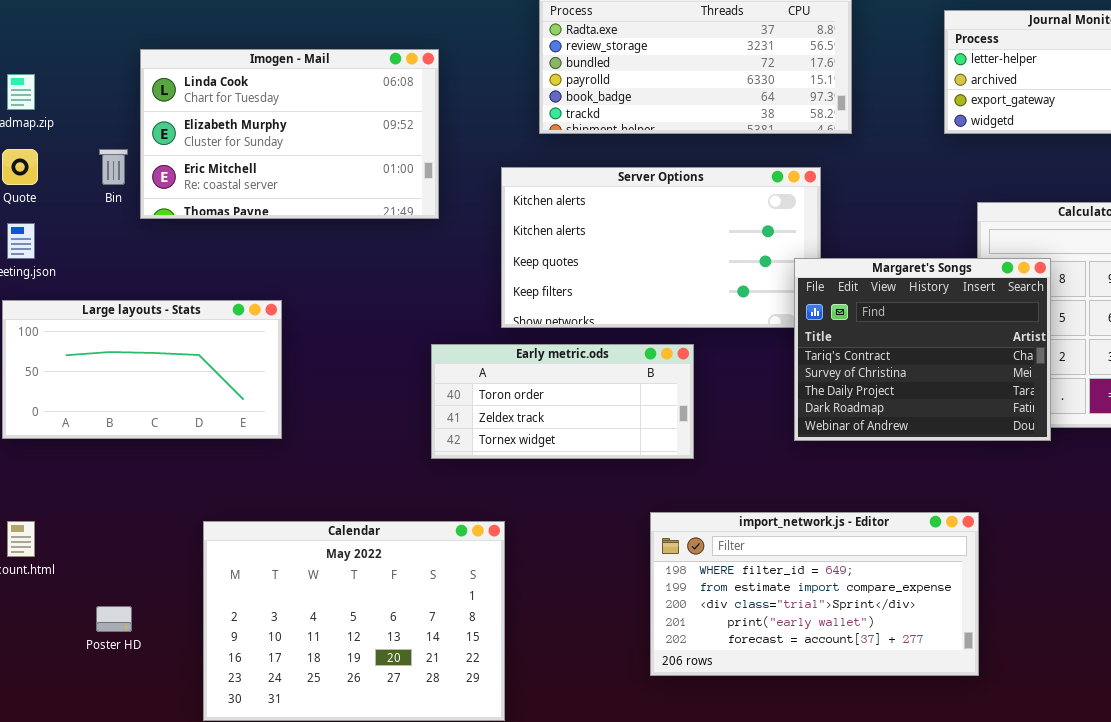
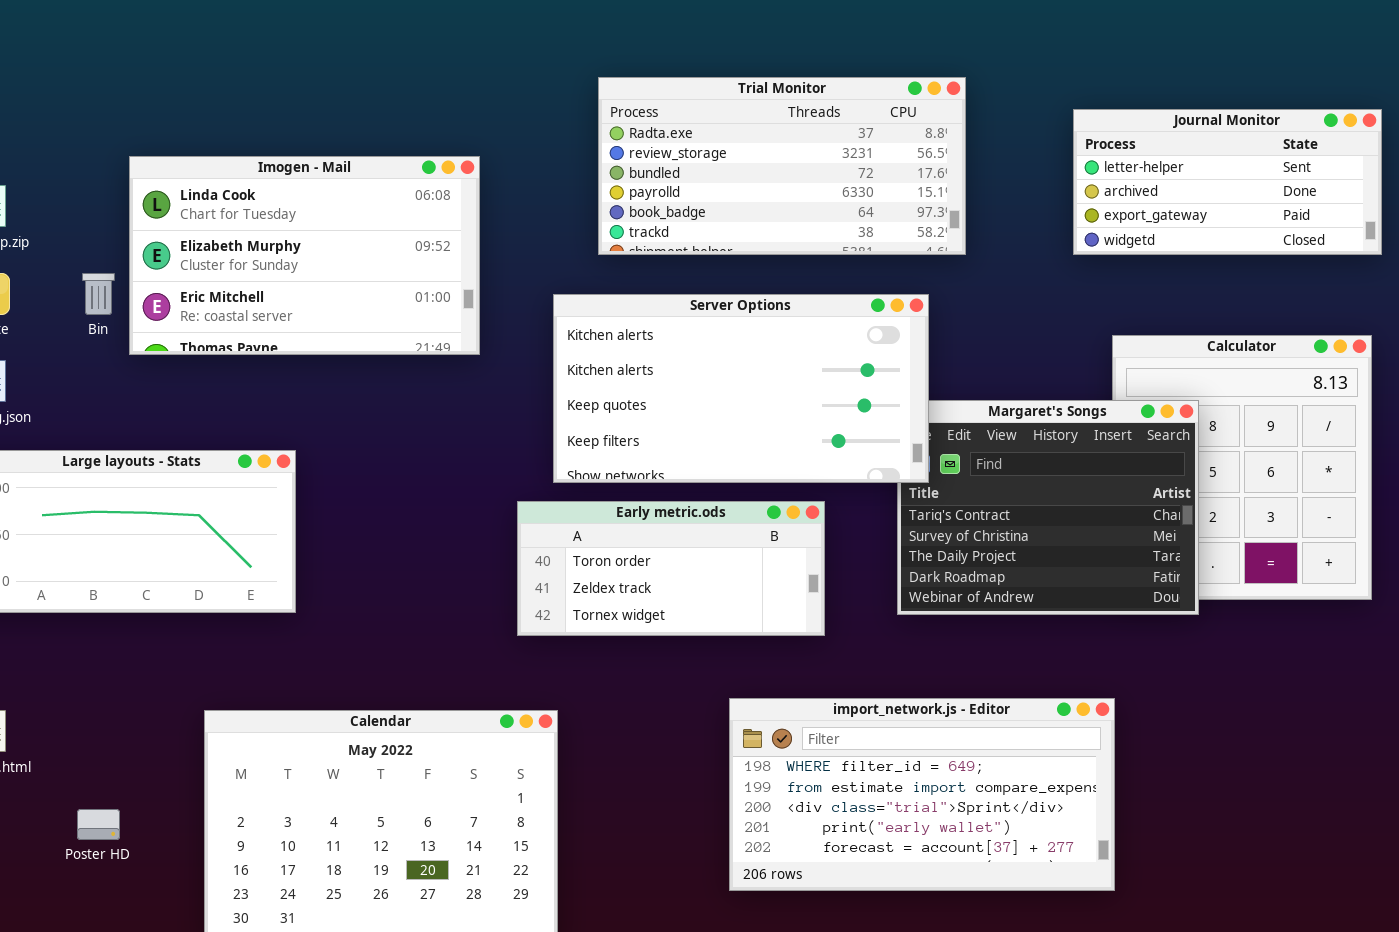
Server Options: [501,167,821,328] -> [553,294,929,483], raised
Early metric.ods: [431,344,694,459] -> [517,501,825,636], moved

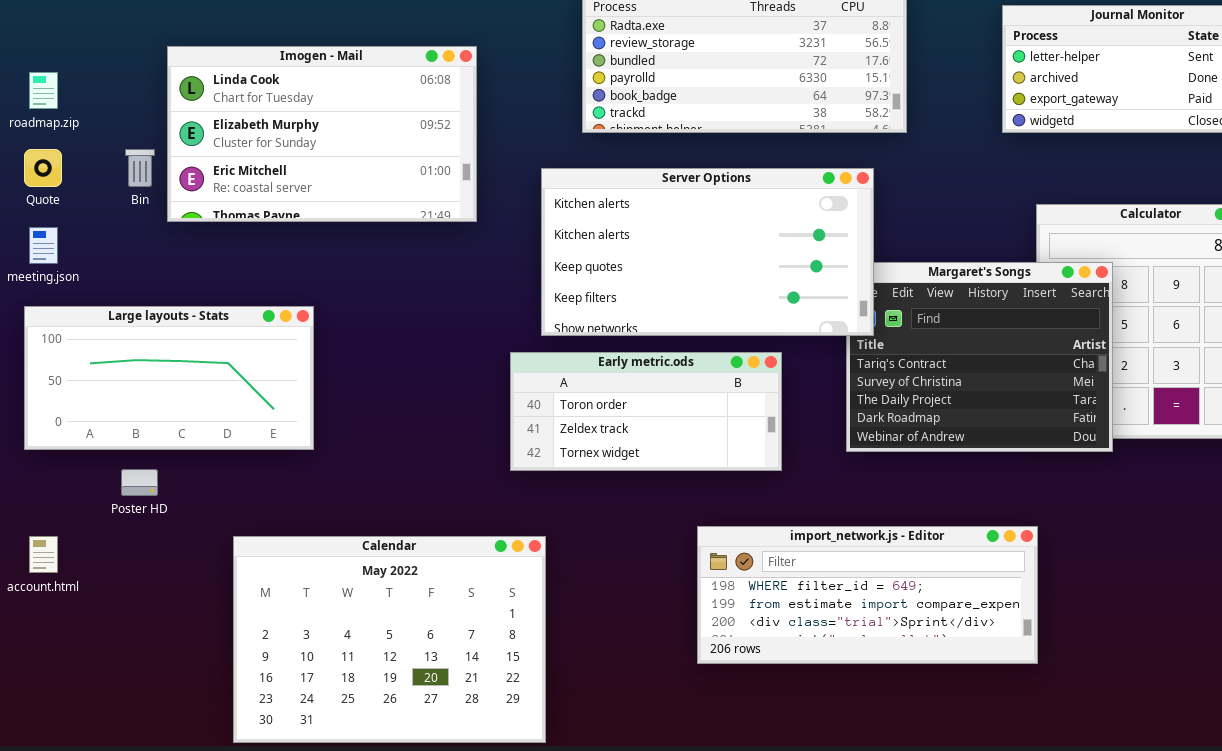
import_network.js - Editor: [729,698,1115,891] -> [697,526,1038,664], resized
Poster HD: [77,809,120,840] -> [121,469,158,496], moved

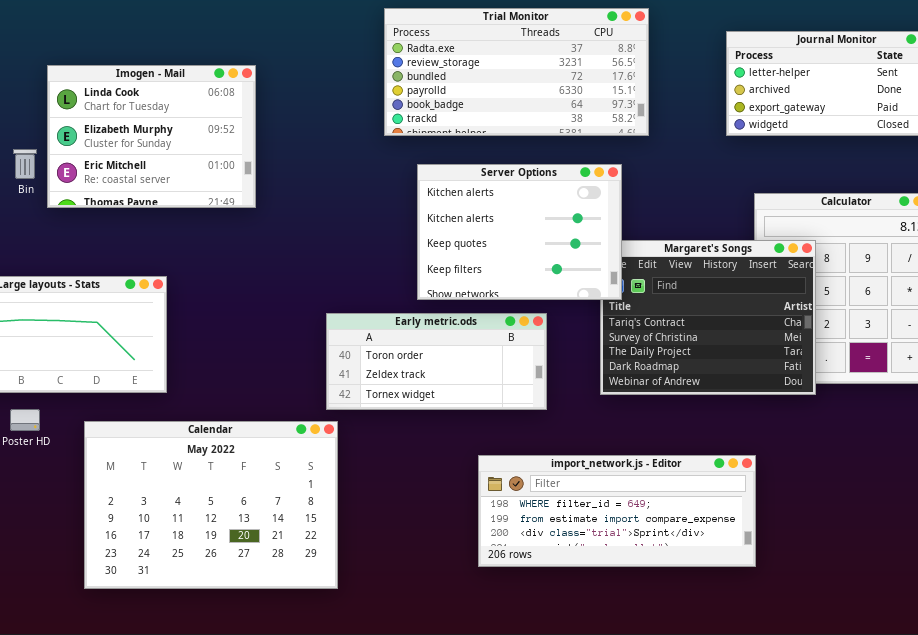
Imogen - Mail: [167,46,477,222] -> [47,65,256,208], resized
Server Options: [541,168,874,336] -> [417,164,622,300], resized
Calendar: [233,536,546,743] -> [84,421,338,589], moved

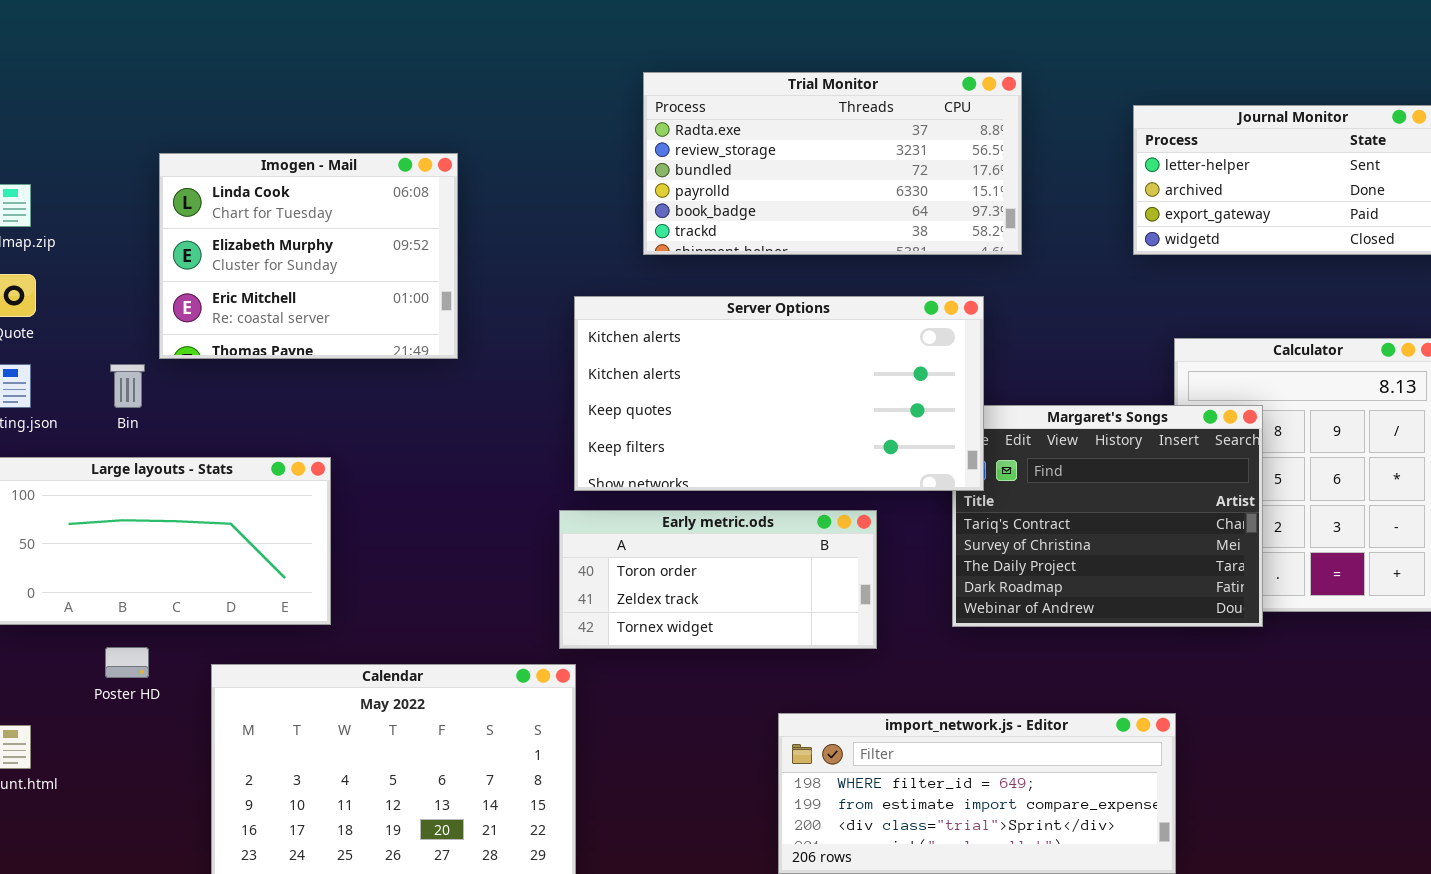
Bin: [13,149,37,179] -> [110,364,145,408], moved
Server Options: [417,164,622,300] -> [574,296,984,491], resized

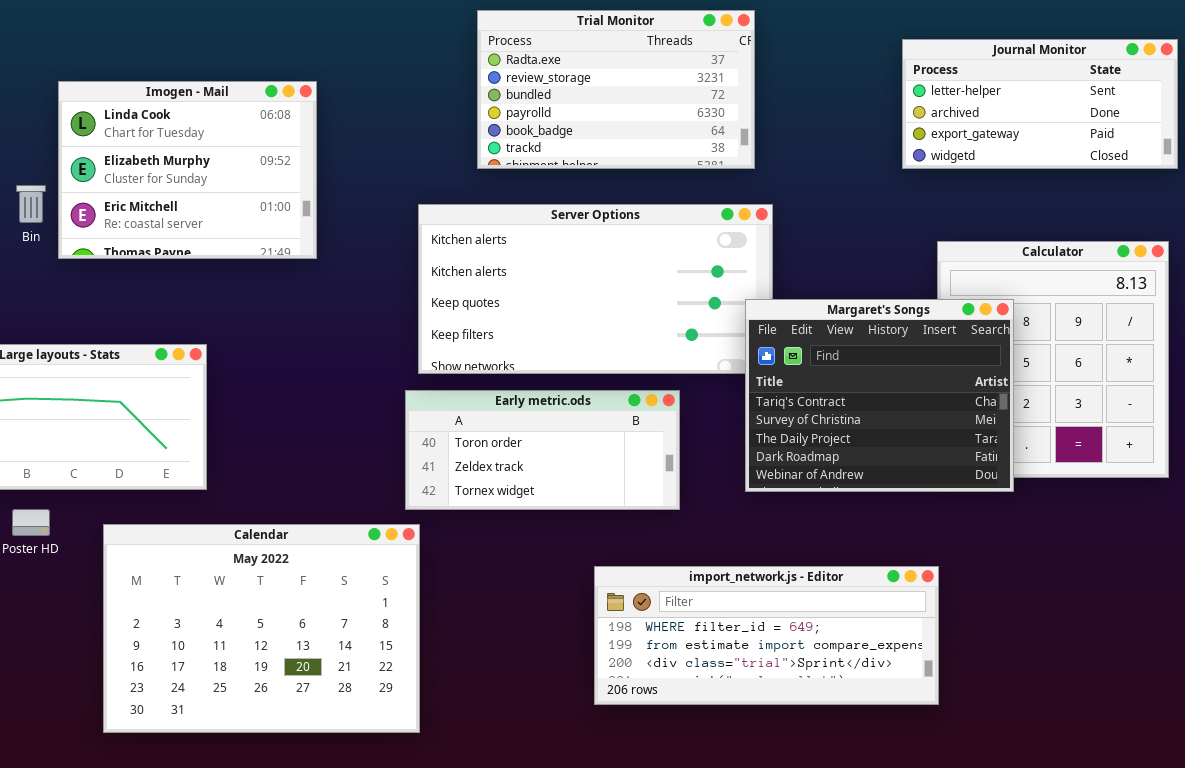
Trial Monitor: [643,72,1022,255] -> [477,10,755,169], resized
Bin: [110,364,145,408] -> [16,185,46,223], moved
Margaret's Songs: [952,405,1263,627] -> [745,299,1014,492], raised

